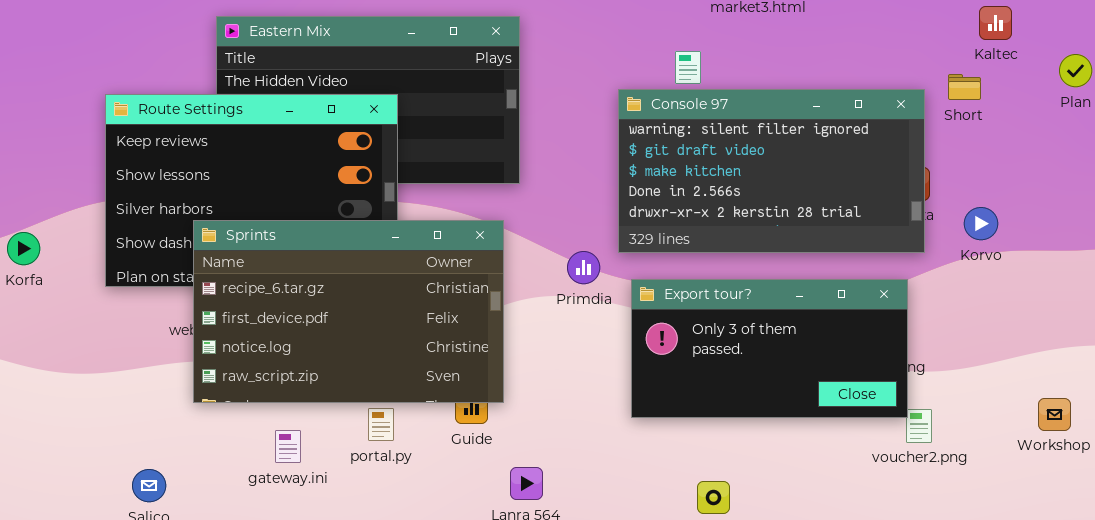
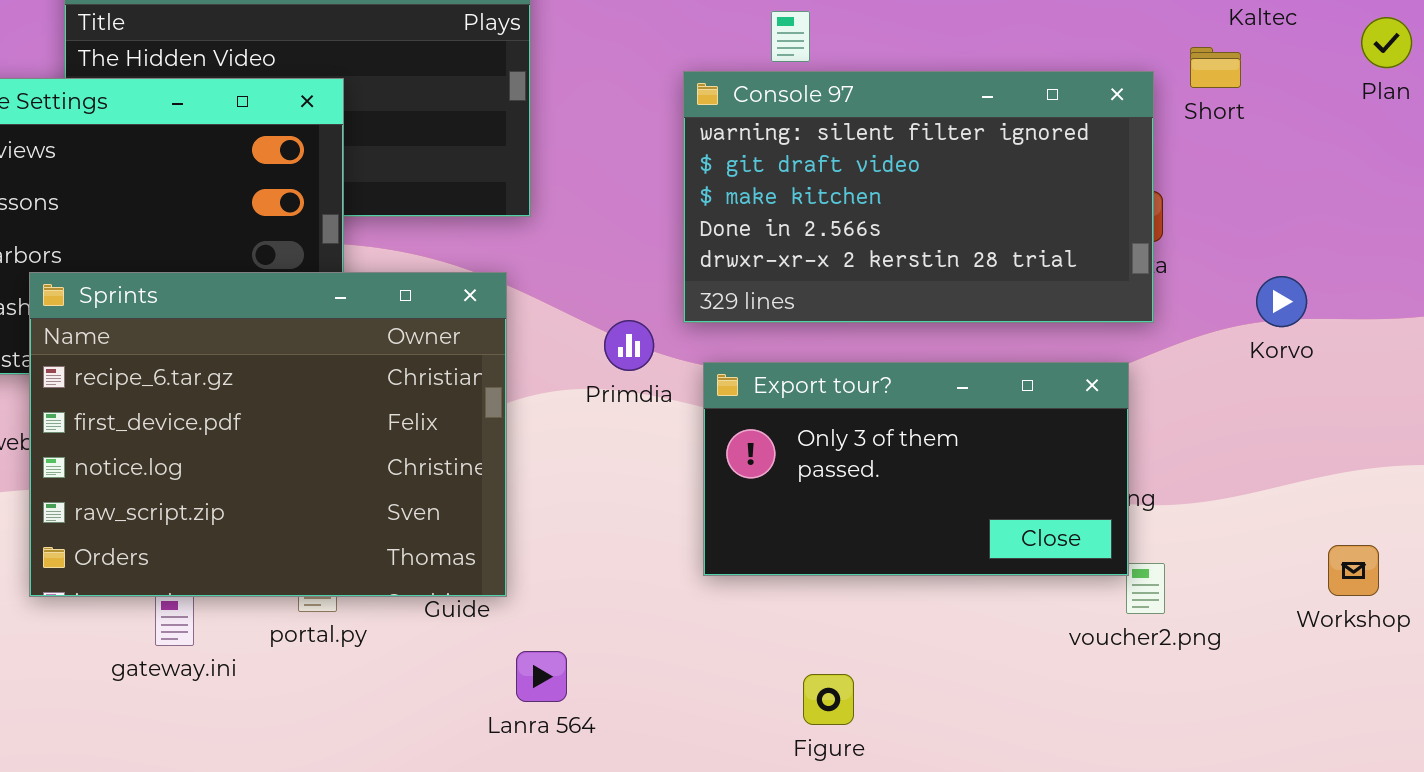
Korvo: [964,207,998,240] -> [1256,276,1307,327], moved
Sprints: [193,220,504,403] -> [29,272,507,597], resized

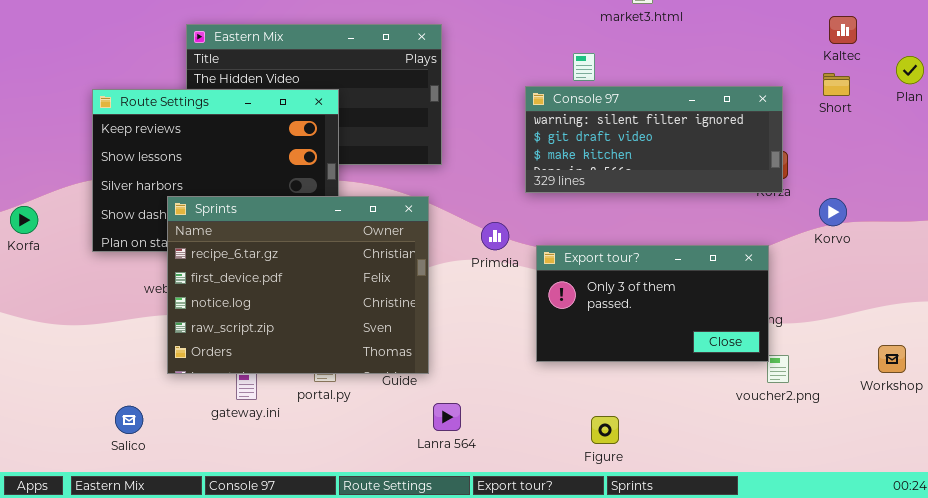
Short: [1190,47,1241,88] -> [823,73,850,96], moved
Console 97: [683,71,1154,323] -> [525,86,783,193], resized
Korvo: [1256,276,1307,327] -> [819,198,847,226], moved

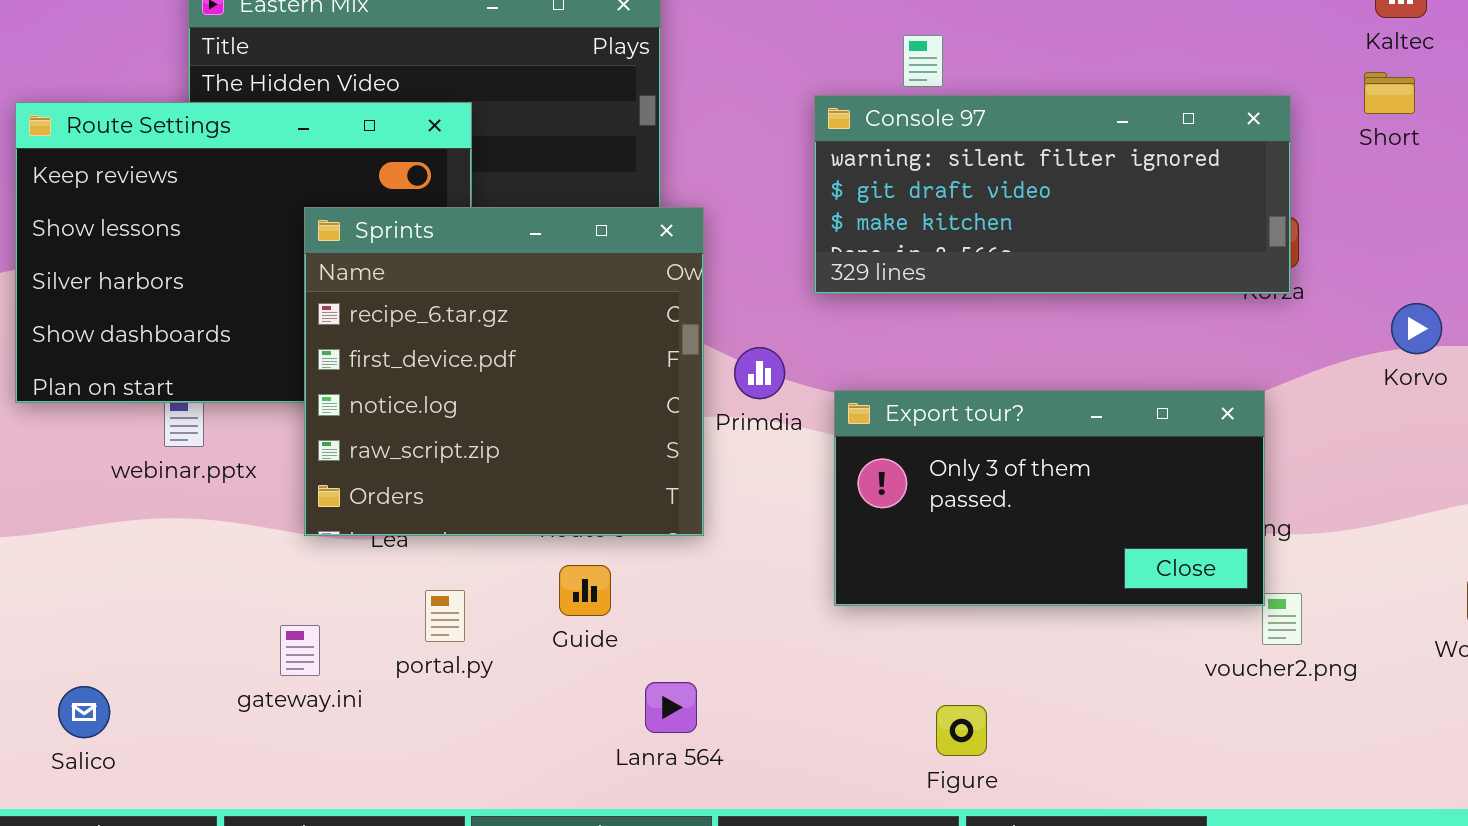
Sprints: [167,196,429,374] -> [304,207,704,536], moved, resized
Korvo: [819,198,847,226] -> [1391,303,1442,354], moved

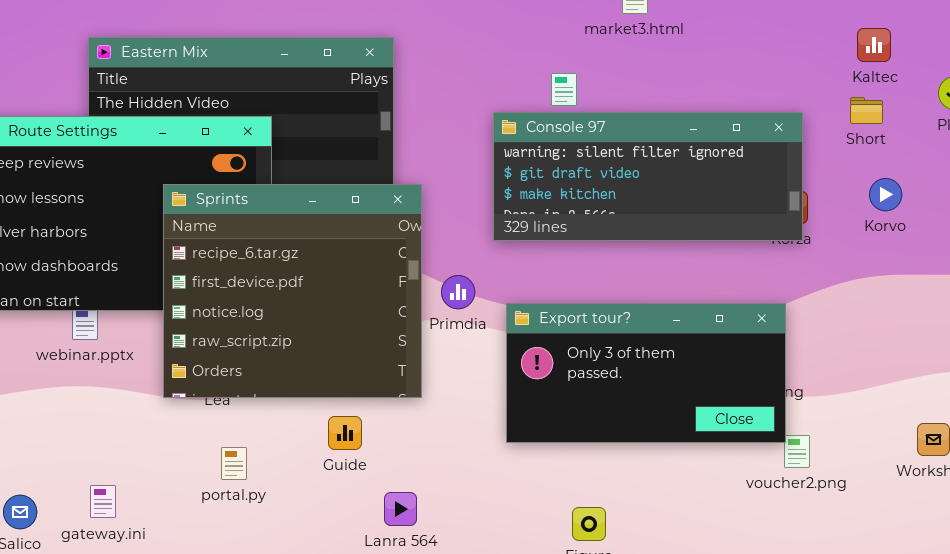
Korvo: [1391,303,1442,354] -> [869,178,902,211], moved
portal.py: [425,590,465,642] -> [221,447,247,480], moved
gateway.ini: [280,625,320,676] -> [90,485,116,518], moved

